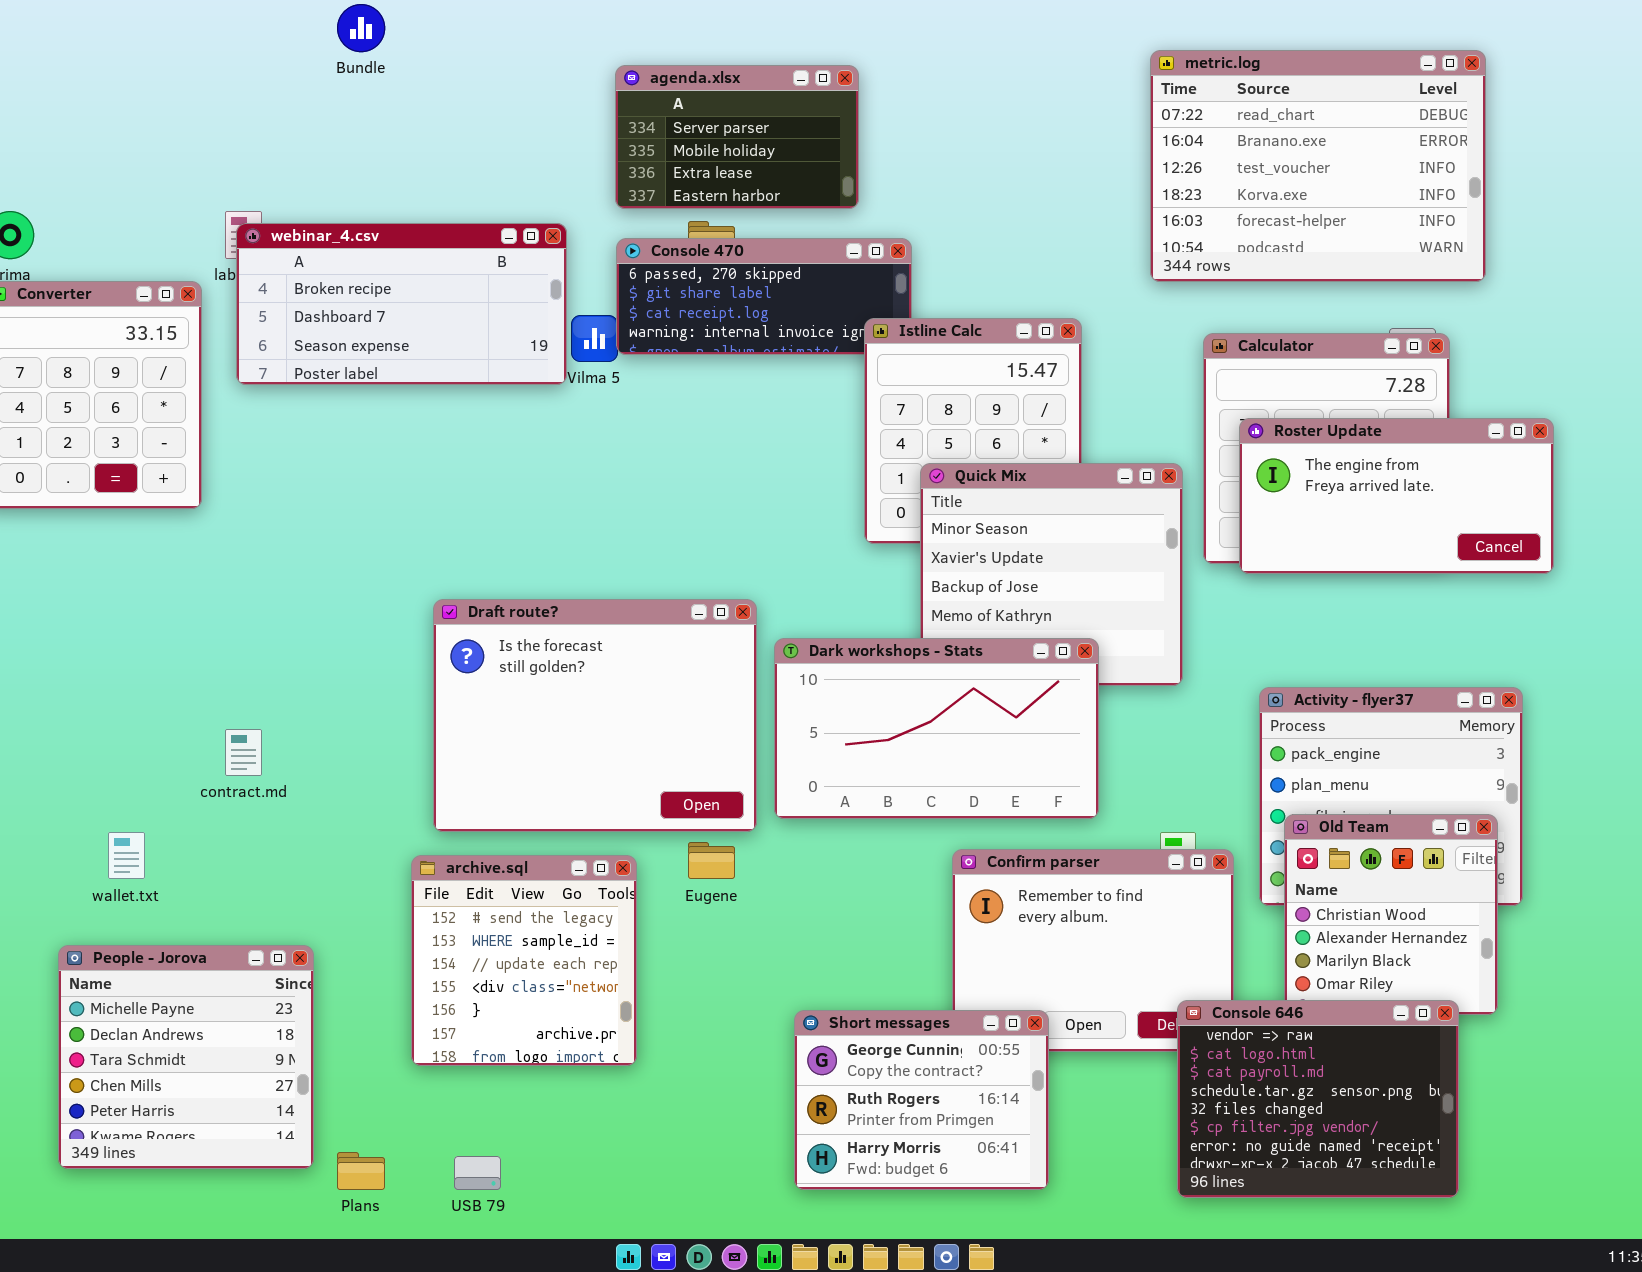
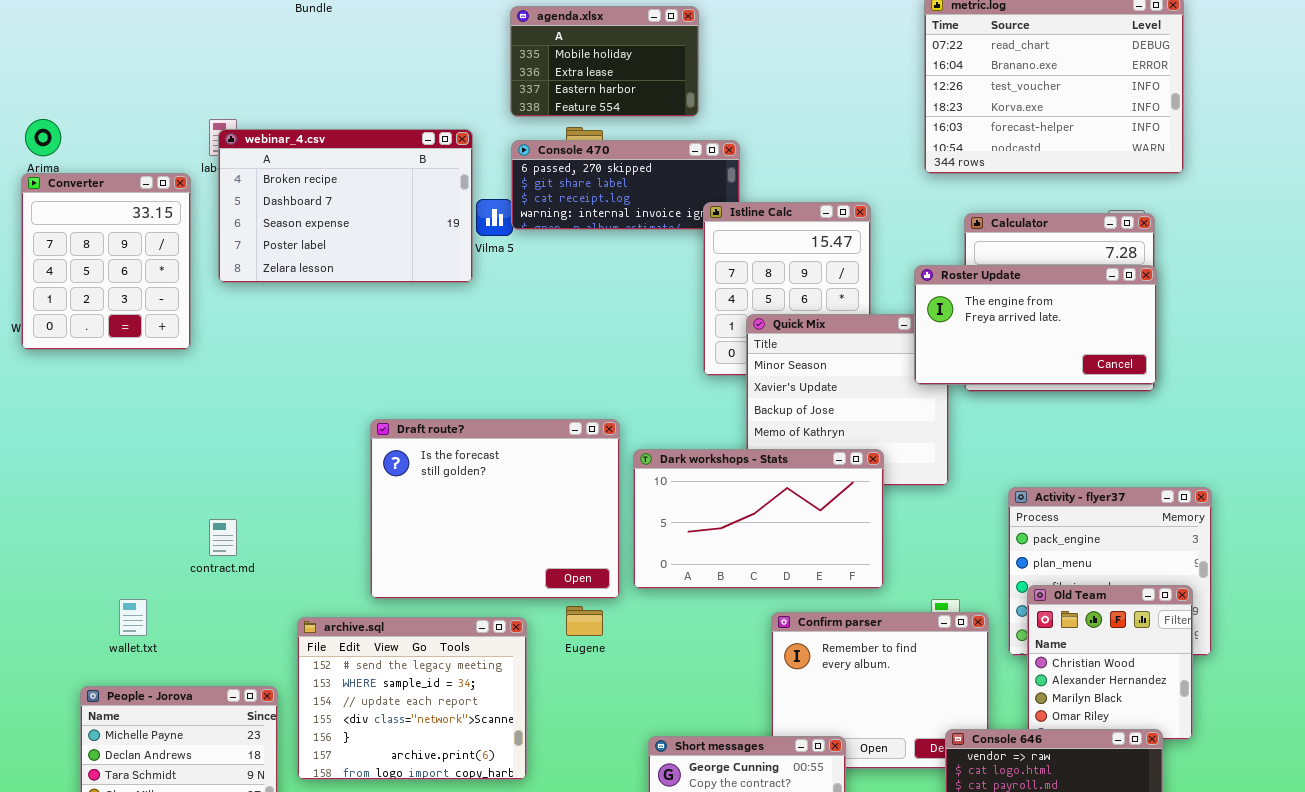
agenda.xlsx: [615,65,859,209] -> [510,6,699,117], scrolled down 1 row
webinar_4.csv: [236,223,567,385] -> [218,129,473,283], resized
Roster Update: [1239,418,1554,574] -> [914,265,1157,385], moved
archive.sql: [411,855,637,1066] -> [297,617,527,780], resized

